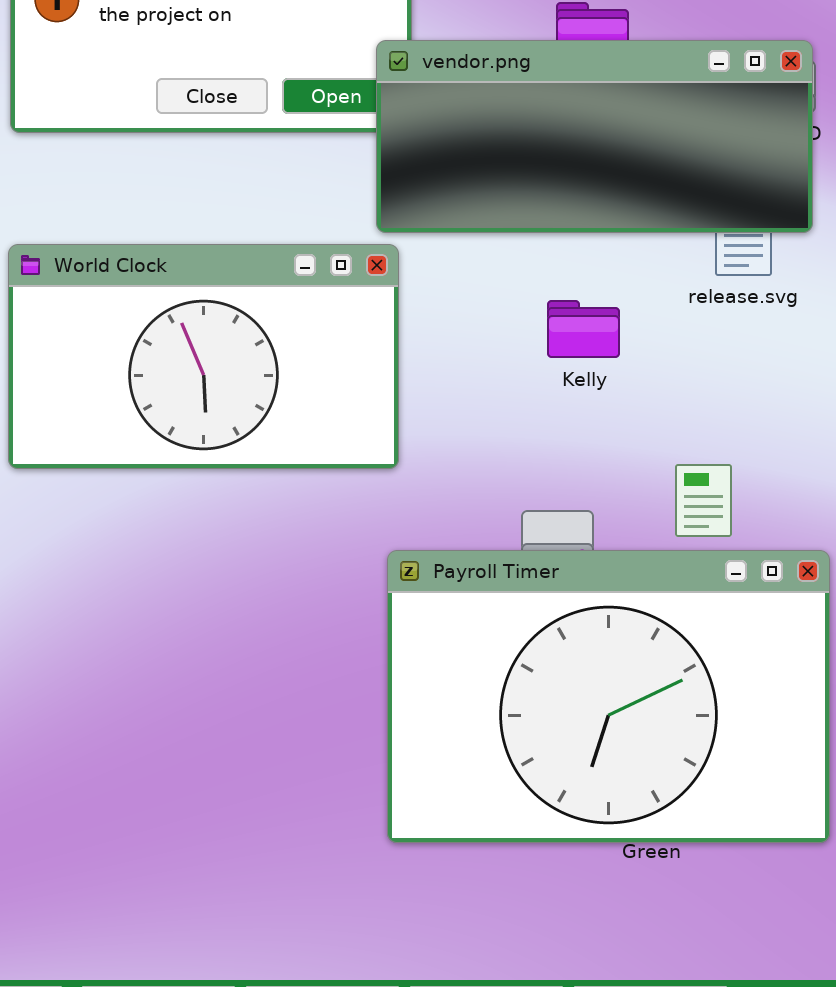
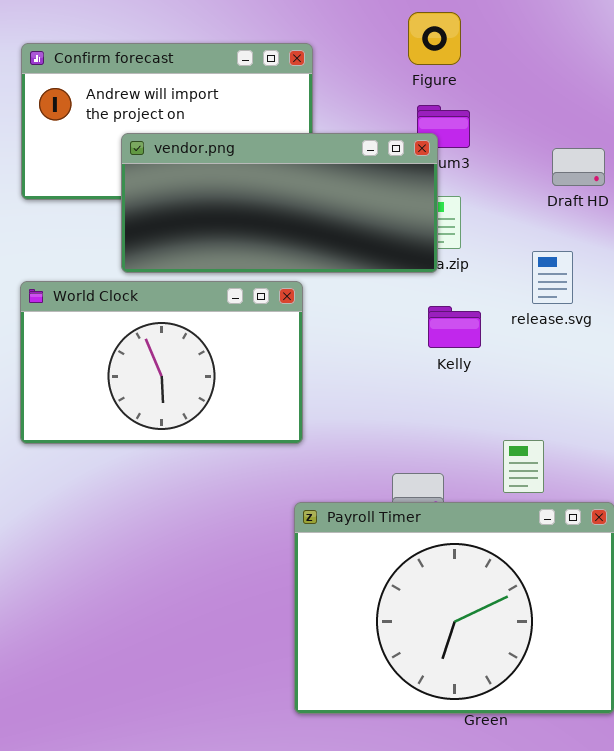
vendor.png: [376,40,813,233] -> [121,133,438,273], moved
Kelly: [547,300,620,358] -> [428,306,481,348], moved

